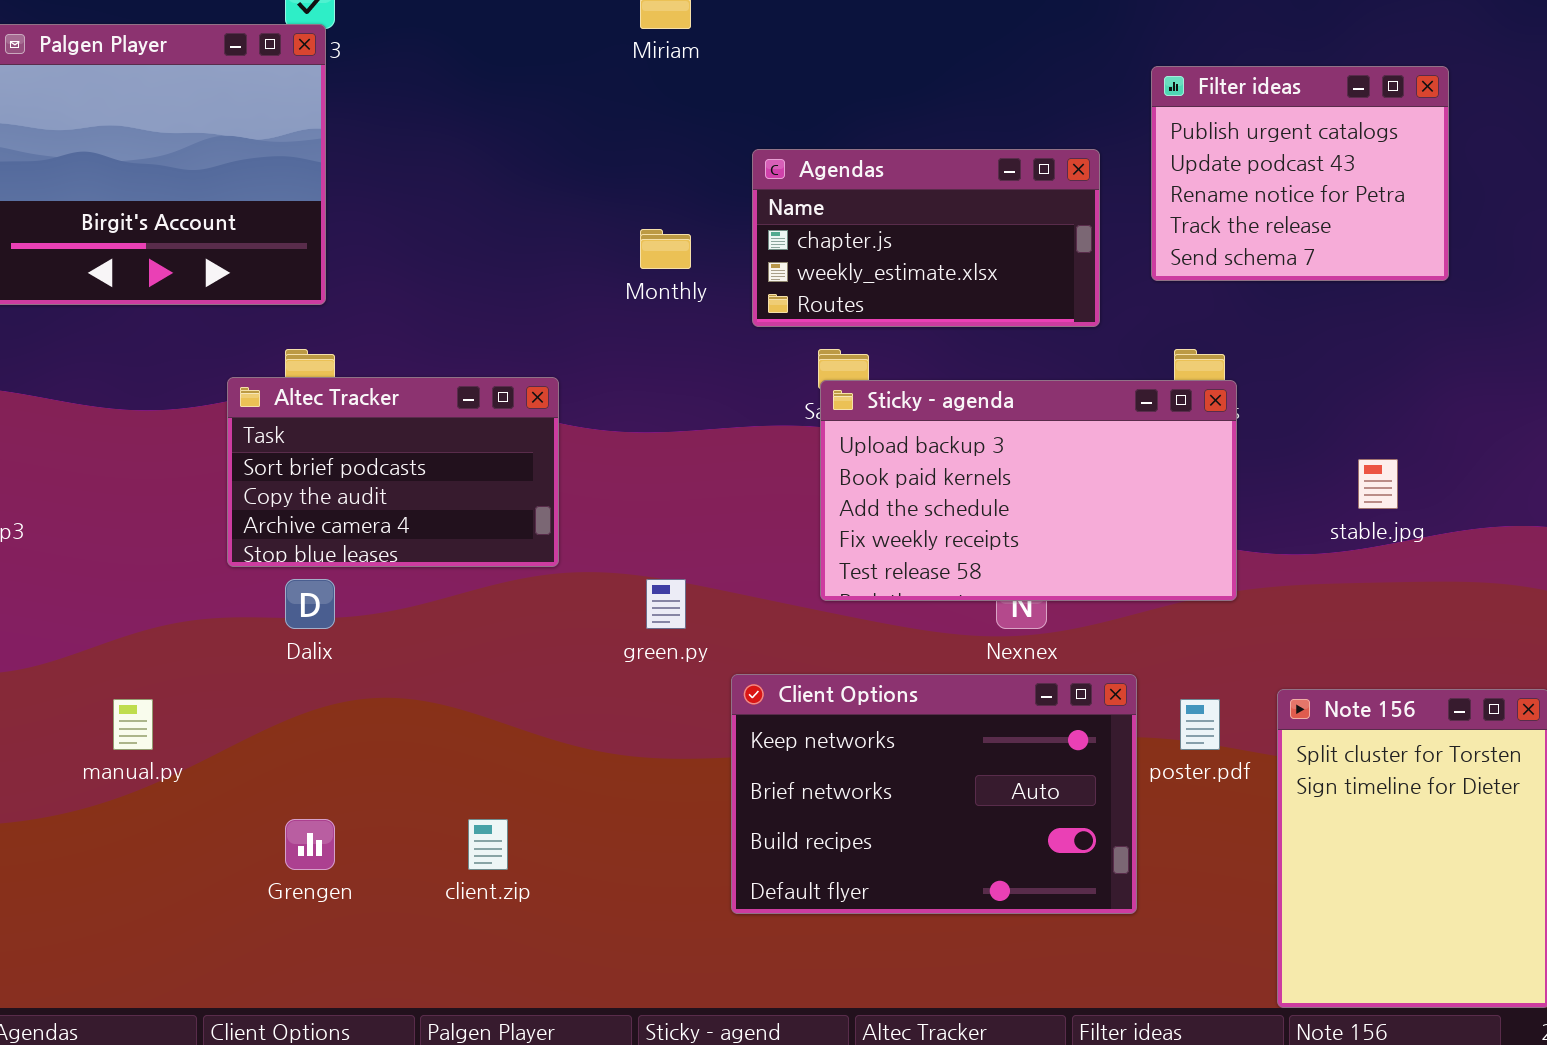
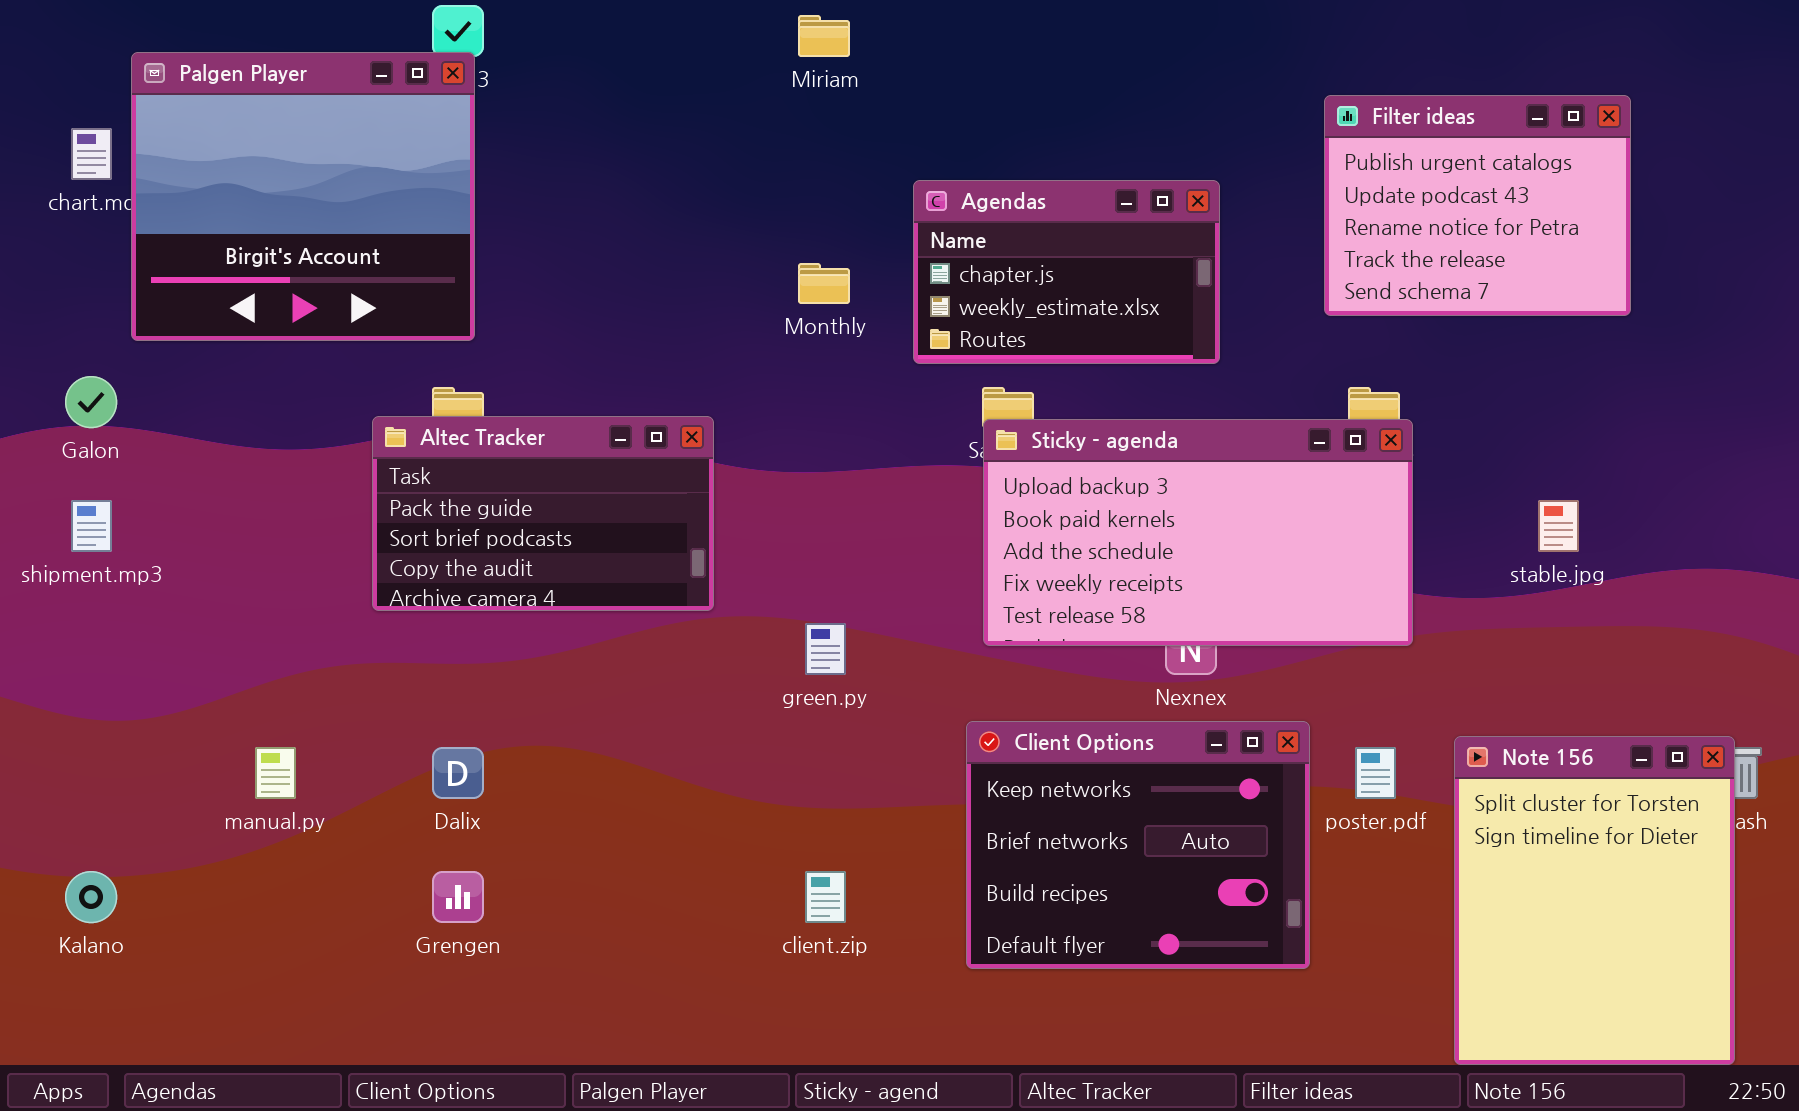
Agendas: [752,149,1100,327] -> [913,180,1220,364], resized
Altec Tracker: [227,377,559,567] -> [372,416,714,611], scrolled up 1 row
Dalix: [285,579,335,629] -> [432,747,484,799], moved
Client Options: [731,674,1137,914] -> [966,721,1310,969], resized
client.zip: [468,819,508,870] -> [805,871,846,923], moved

